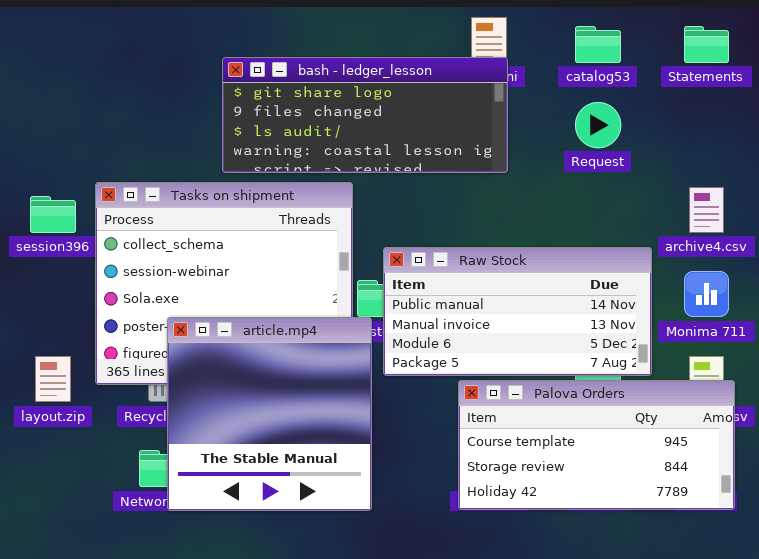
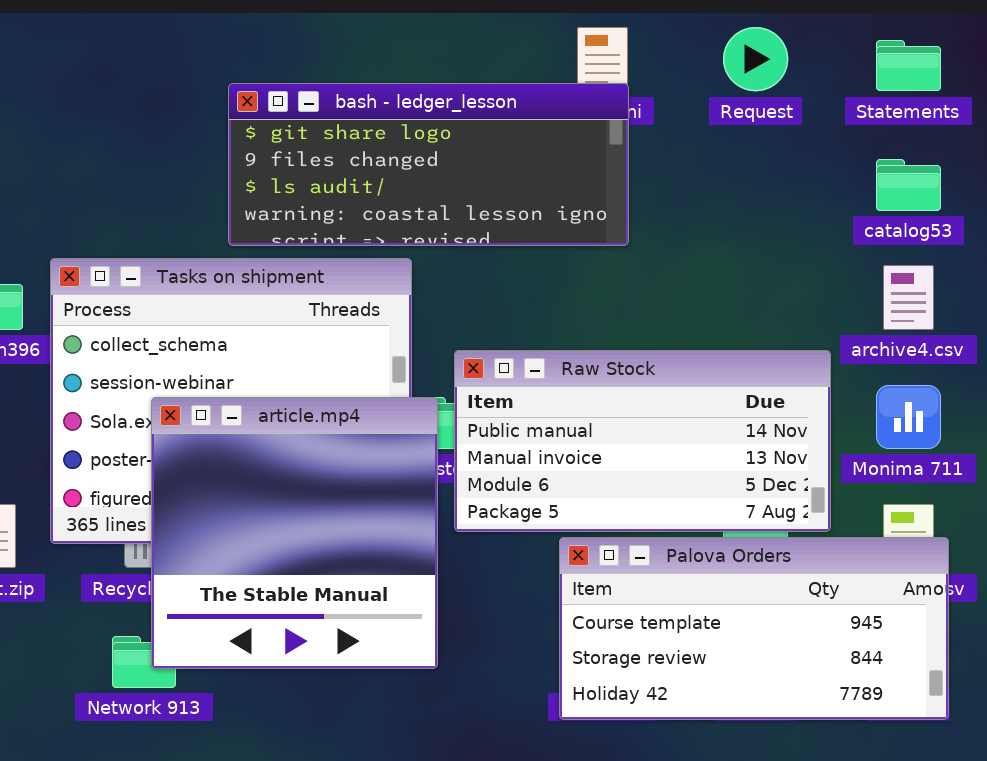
catalog53: [575,26,621,63] -> [876,159,941,211], moved
Request: [575,102,621,148] -> [723,27,788,91], moved
article.mp4: [167,317,372,511] -> [151,397,438,669], moved

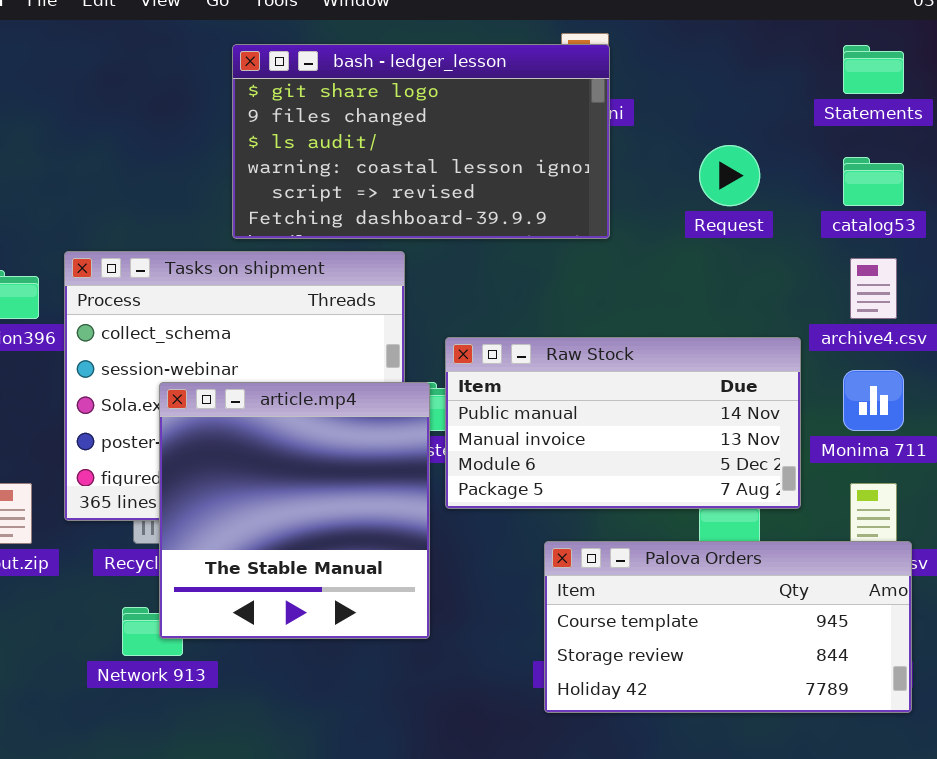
Request: [723,27,788,91] -> [699,145,760,206], moved
bash - ledger_lesson: [228,83,629,246] -> [232,44,610,239], resized
Palova Orders: [559,537,949,720] -> [544,541,912,713], moved

